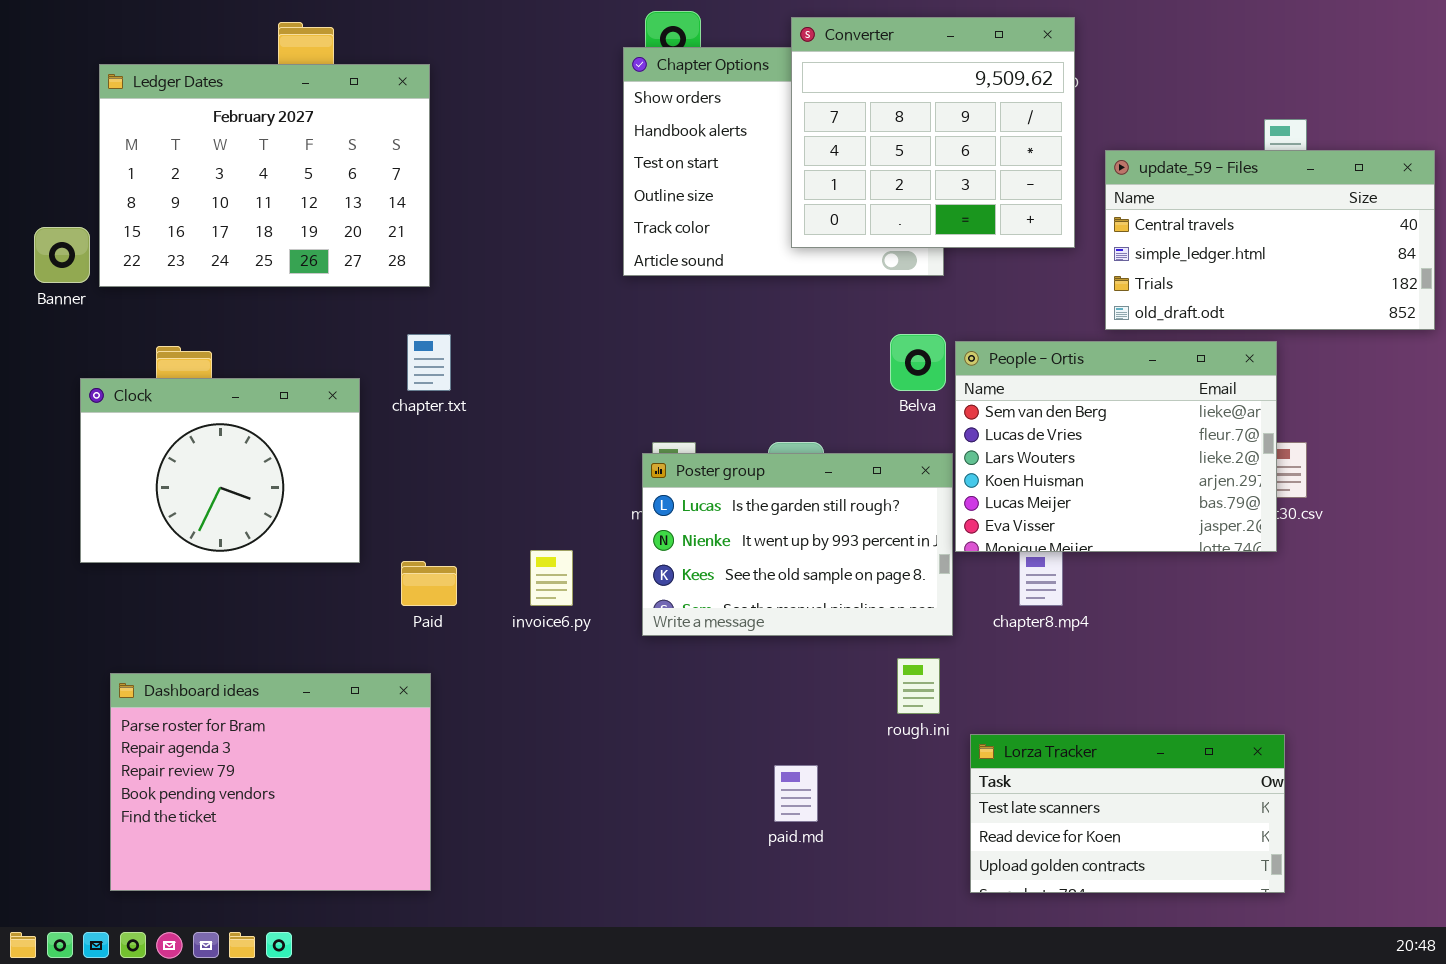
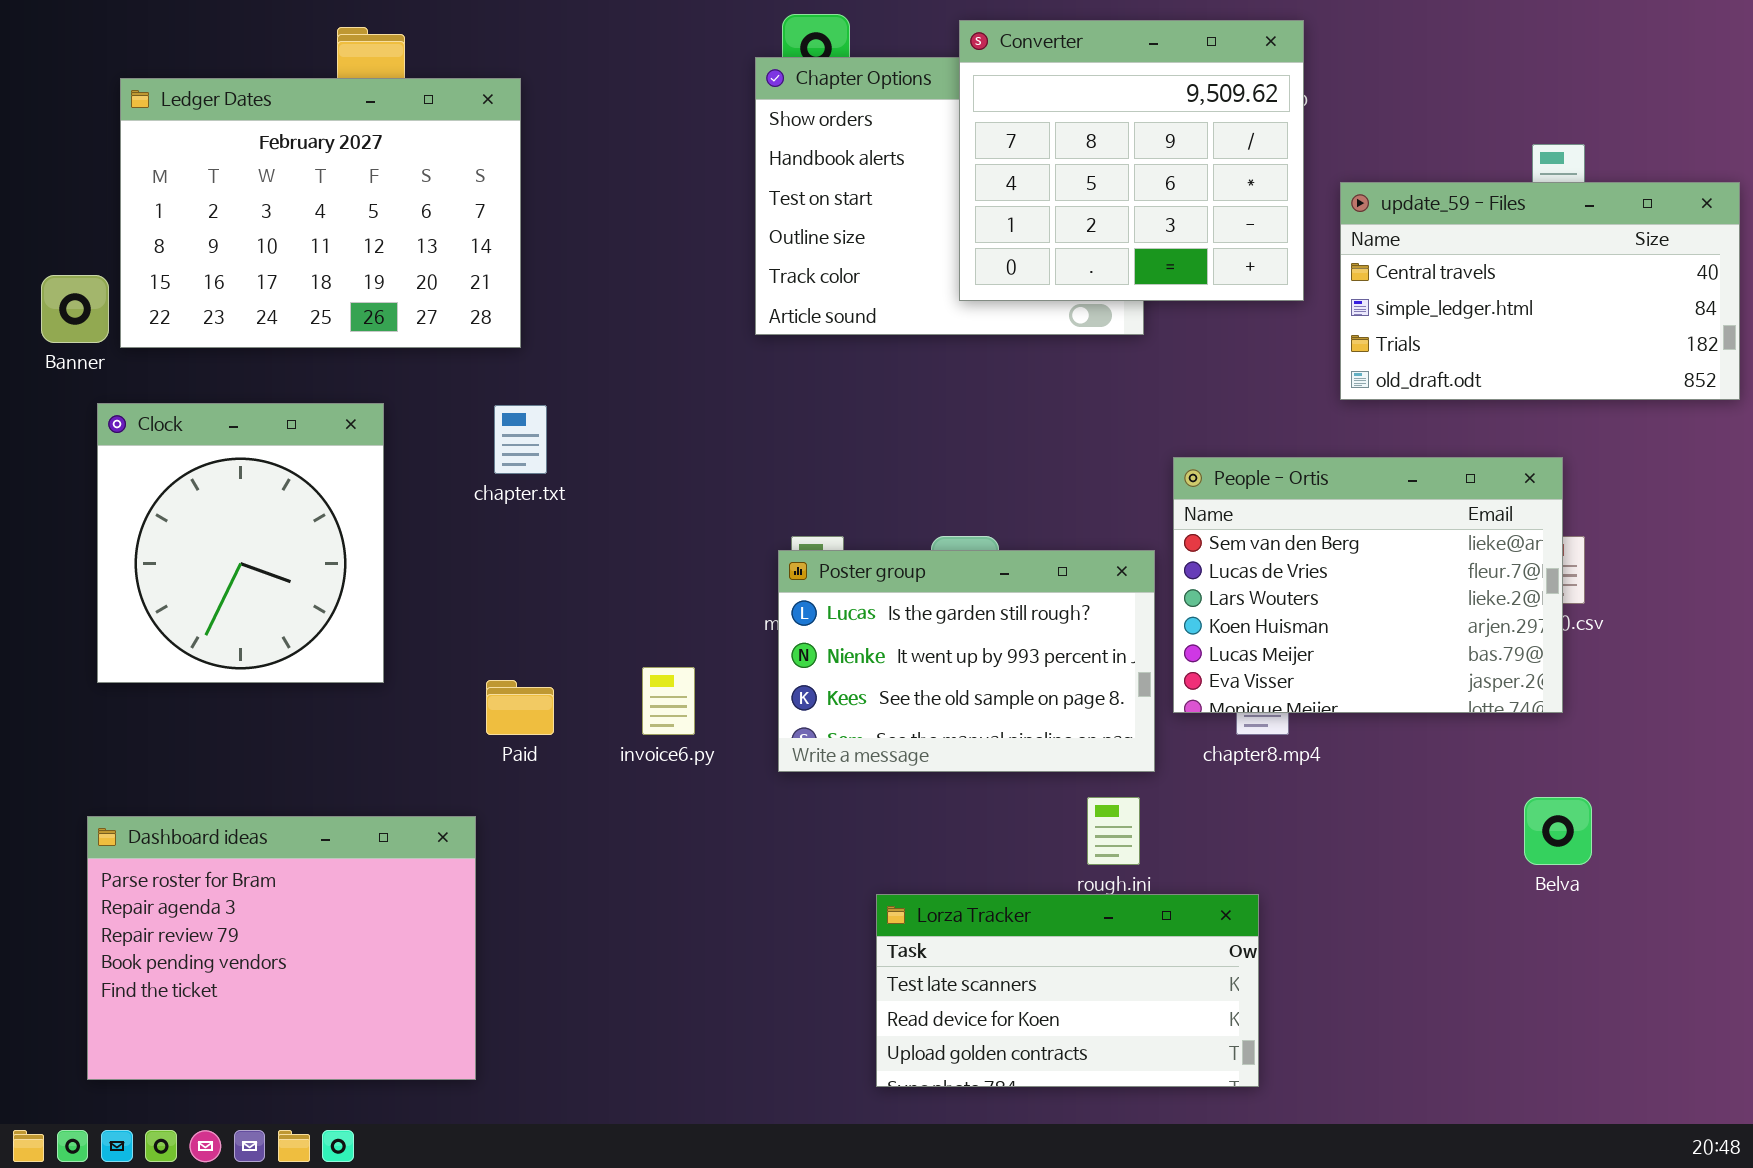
Belva: [890,334,946,391] -> [1524,797,1592,865], moved
People - Ortis: [955,341,1277,552] -> [1173,457,1563,713], moved
Clock: [80,378,360,563] -> [97,403,384,683], resized
Dashboard ideas: [110,673,431,891] -> [87,816,476,1080], moved
Lorza Tracker: [970,734,1285,893] -> [876,894,1259,1087], moved

